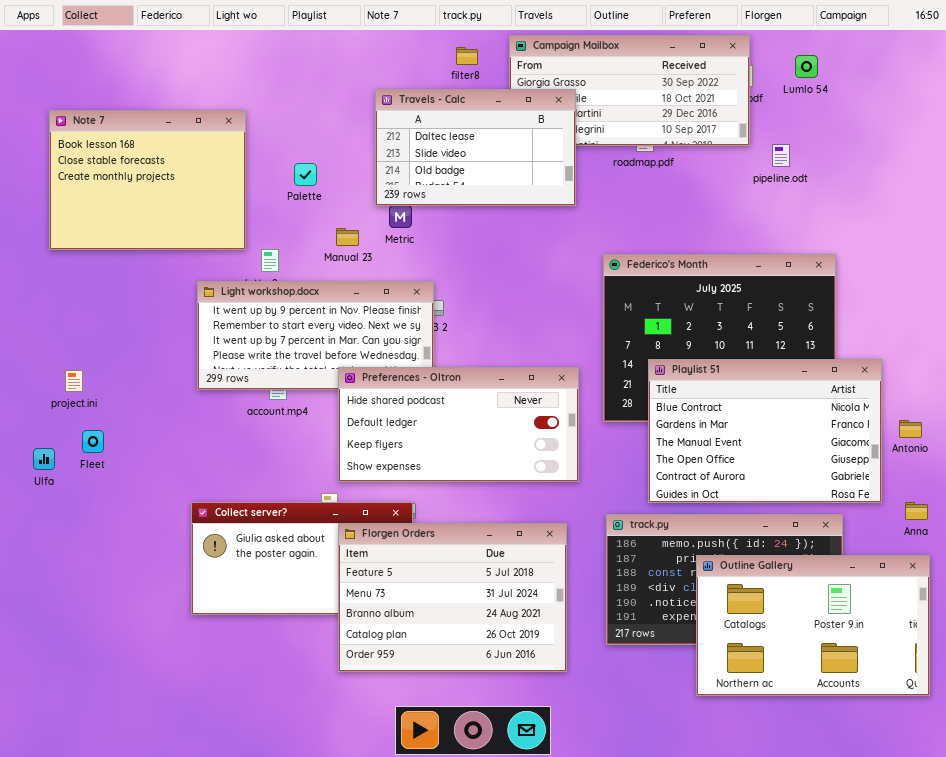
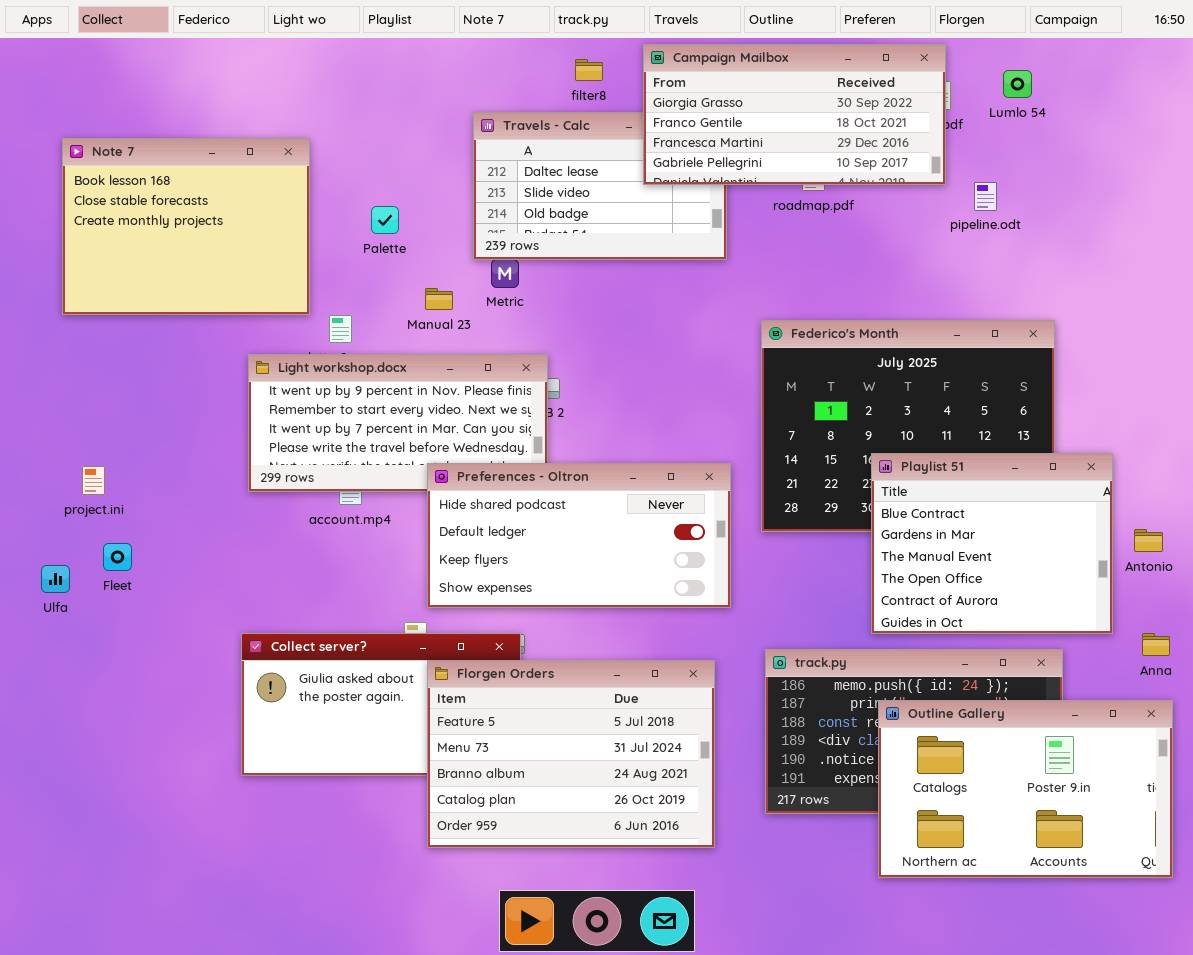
Campaign Mailbox: [509,35,750,146] -> [643,44,946,185], raised
Playlist 51: [648,359,882,503] -> [871,453,1113,634], resized

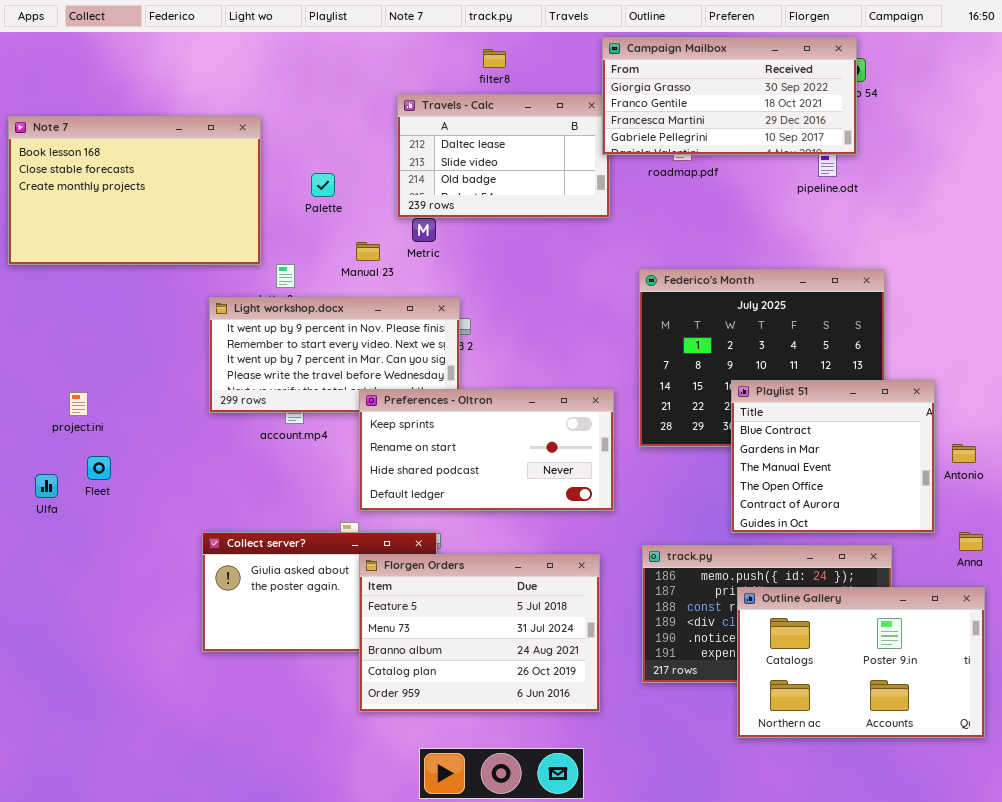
Campaign Mailbox: [643,44,946,185] -> [602,37,857,155], moved
Note 7: [62,138,310,315] -> [8,116,261,265], resized
Preferences - Oltron: [427,463,731,608] -> [359,389,614,511], scrolled up 2 rows

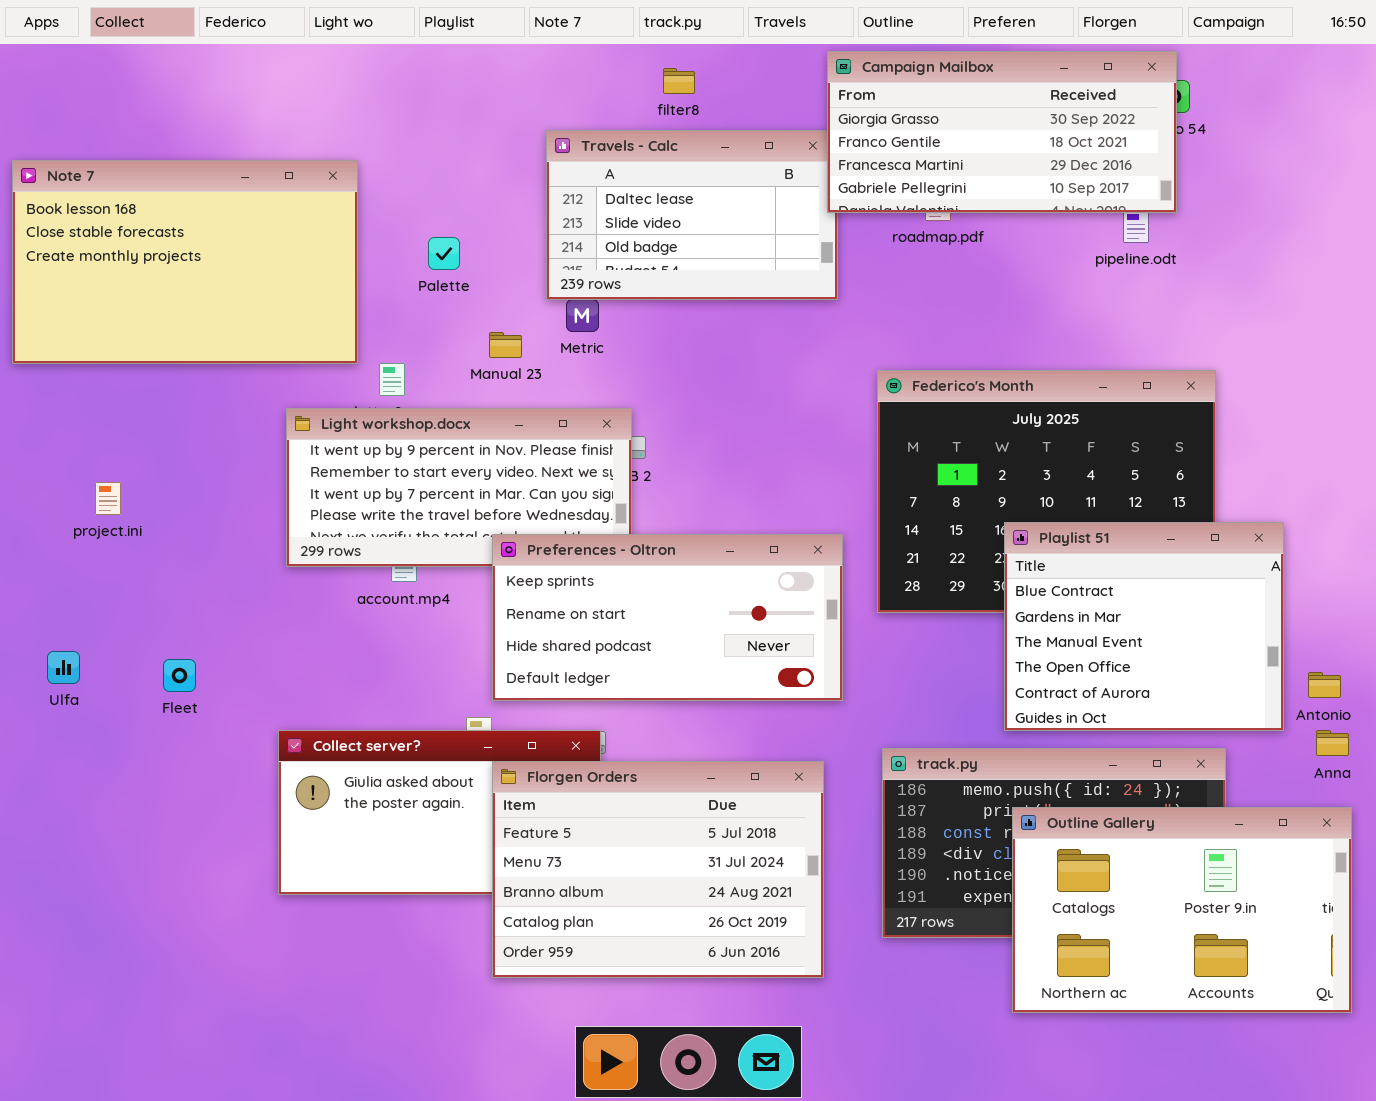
project.ini: [69,392,88,416] -> [95,482,121,515], moved
Antonio: [952,444,976,463] -> [1308,672,1341,698], moved
Fleet: [87,456,111,480] -> [163,659,196,692], moved

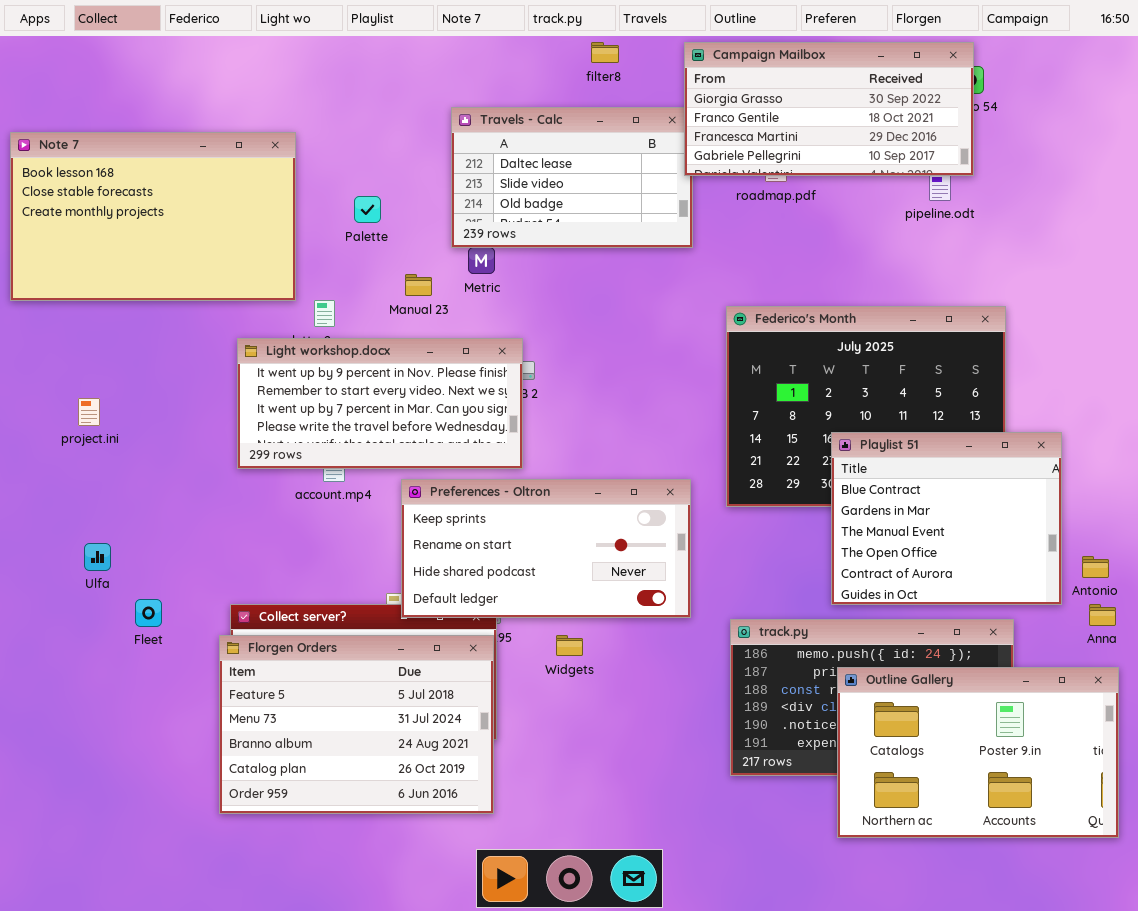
filter8: [663,68,695,94] -> [591,42,619,63], moved
Preferences - Oltron: [492,534,843,701] -> [401,479,691,618], moved
Ulfa: [47,651,80,684] -> [84,543,111,571], moved
Fleet: [163,659,196,692] -> [135,599,162,627], moved
Florgen Orders: [492,761,824,978] -> [219,635,494,814], moved

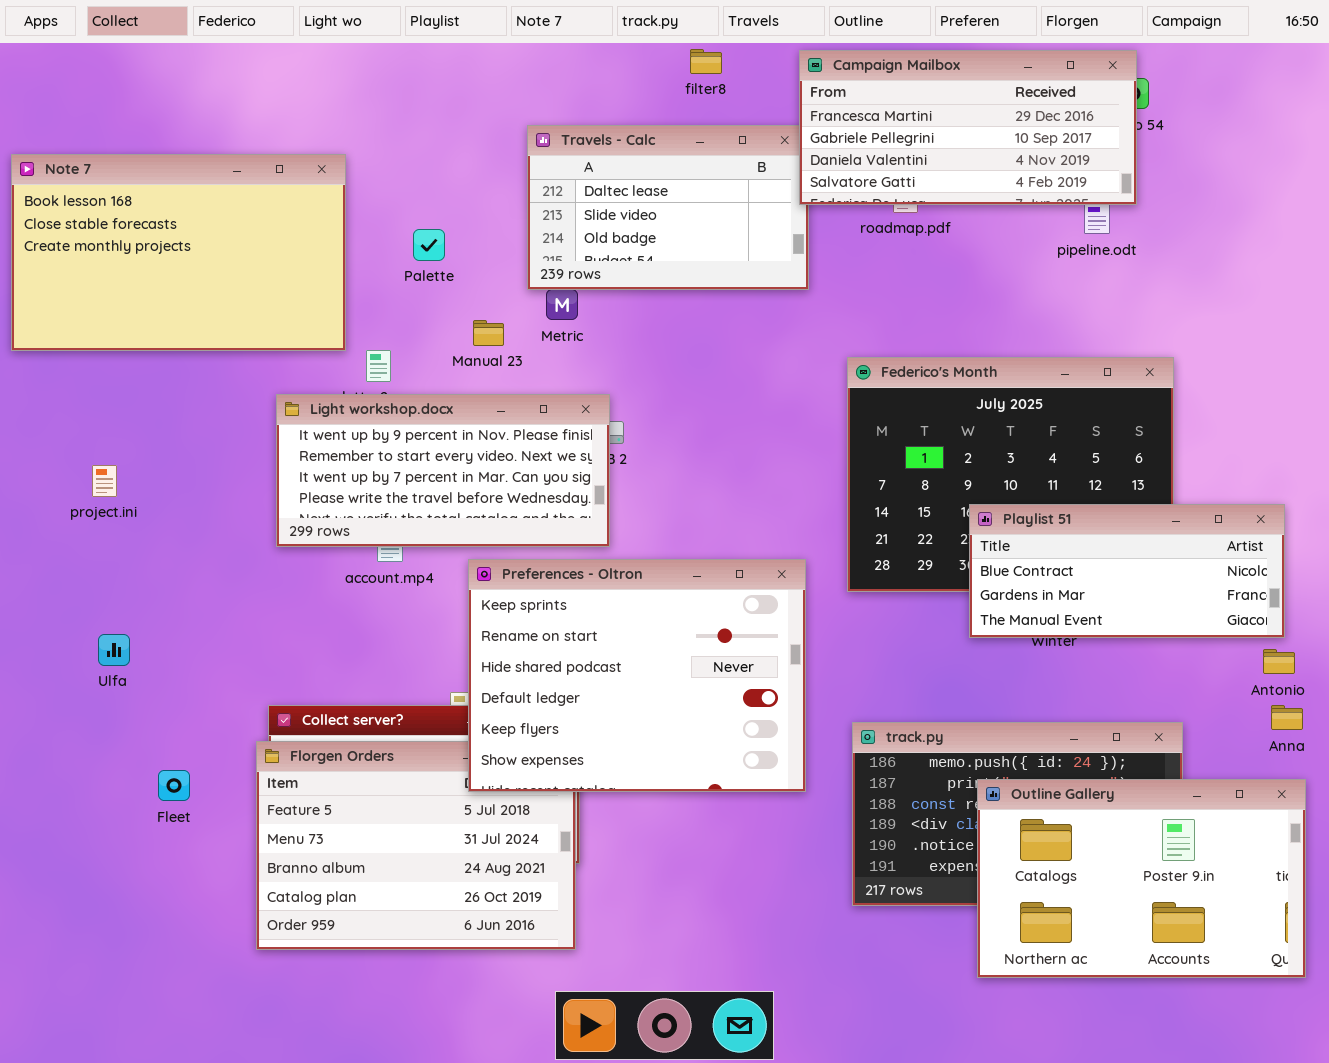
Campaign Mailbox: [684,42,974,176] -> [799,50,1137,205], scrolled down 2 rows
Playlist 51: [831,432,1062,605] -> [969,504,1285,638], resized
Preferences - Oltron: [401,479,691,618] -> [468,559,806,792], resized
Fleet: [135,599,162,627] -> [158,770,190,801], moved

